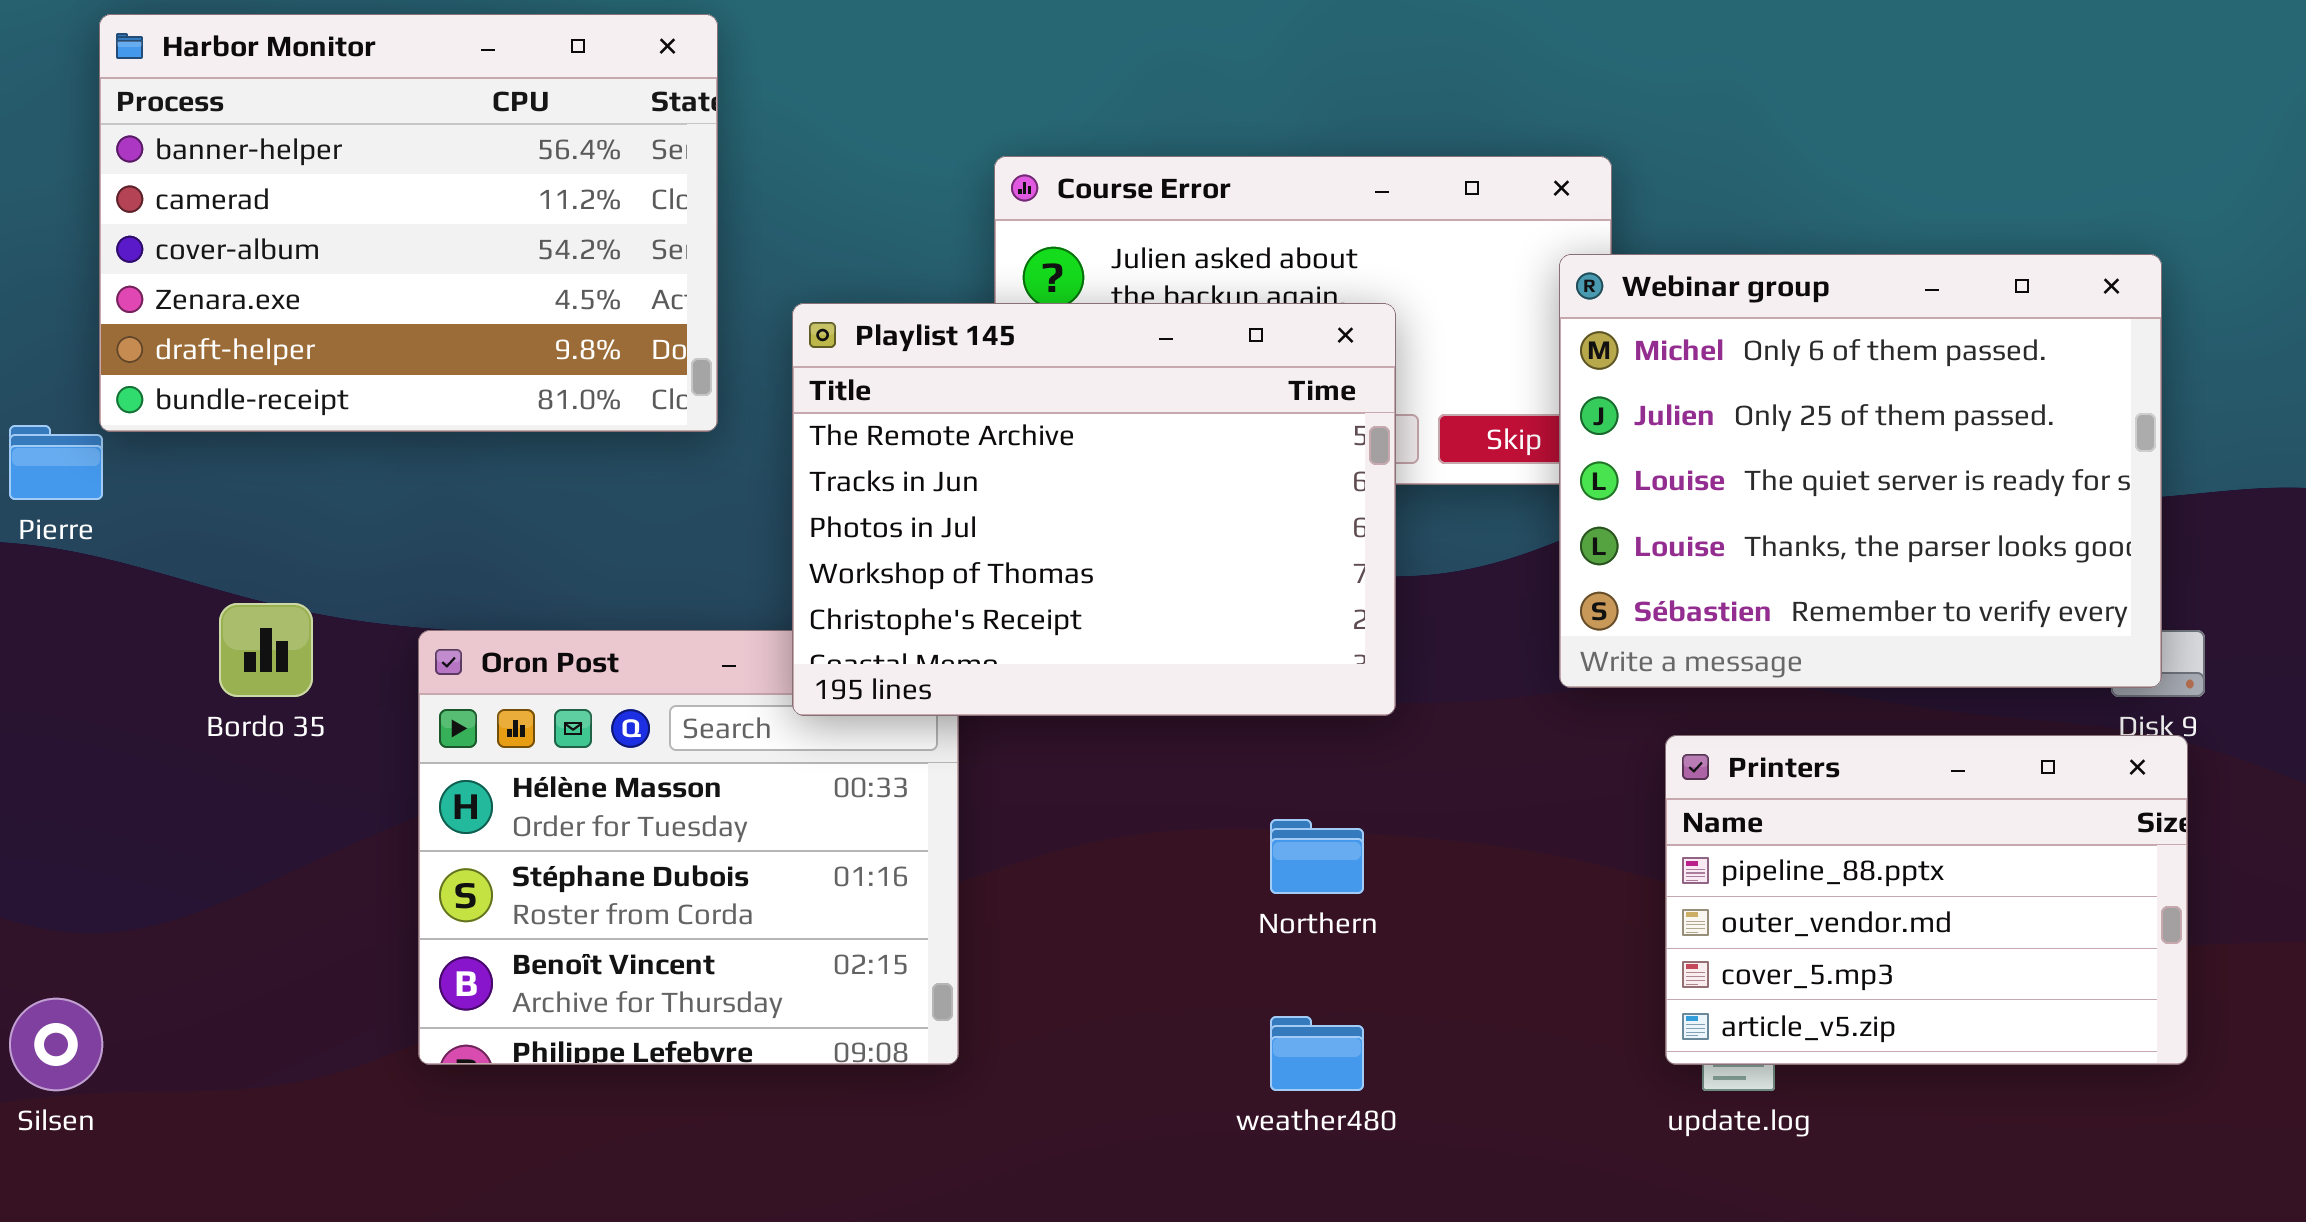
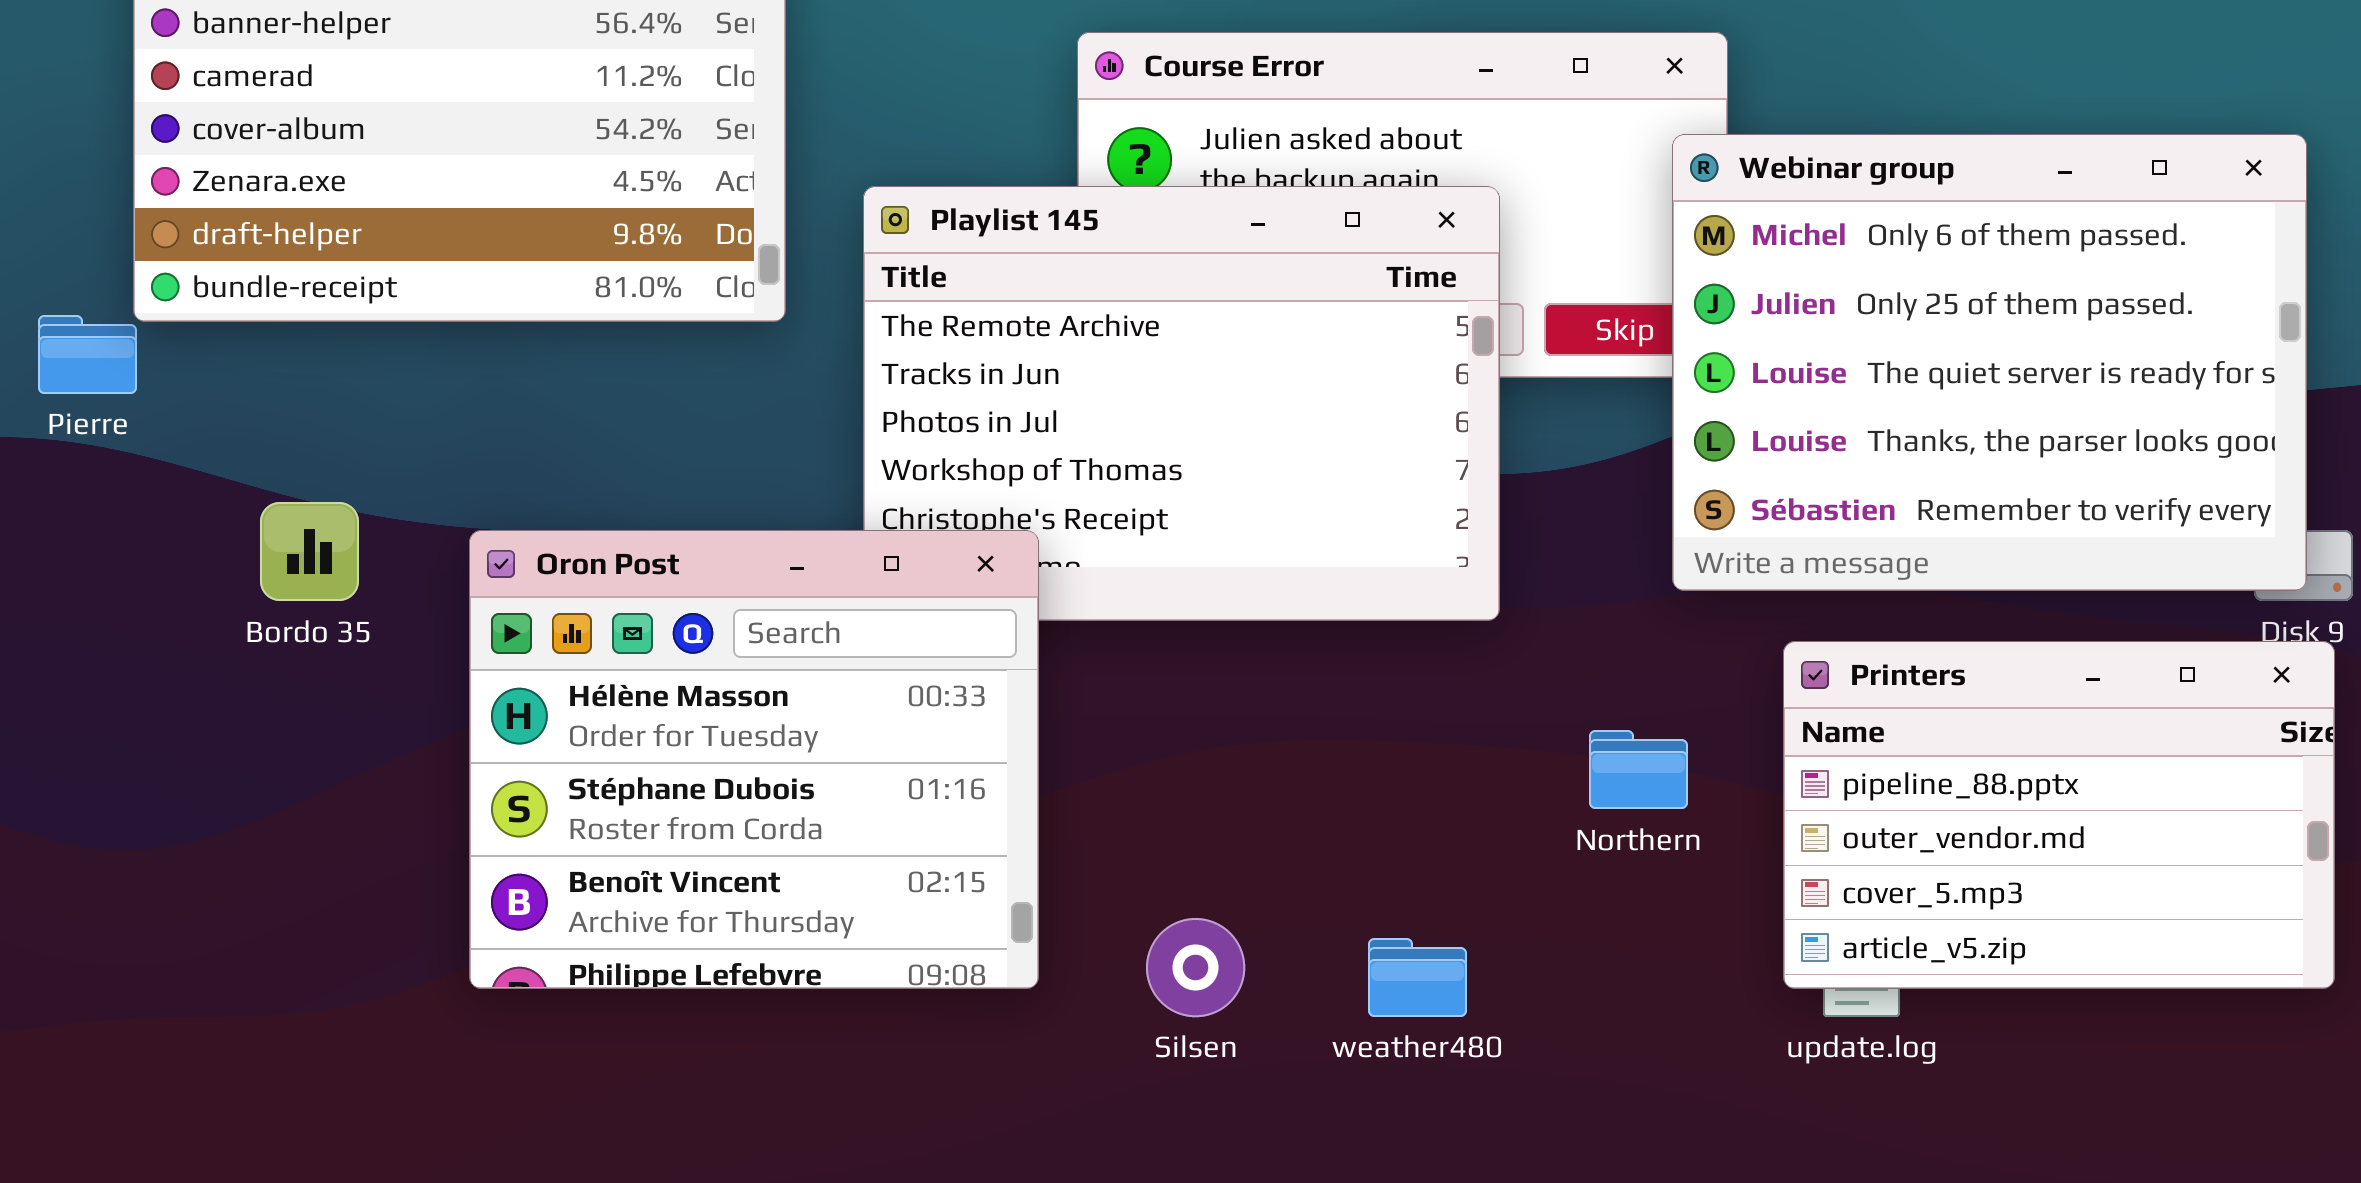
Oron Post: [418,630,959,1065] -> [469,530,1039,989], raised
Northern: [1270,819,1364,894] -> [1589,730,1688,809], moved
Silsen: [9,998,103,1091] -> [1146,918,1245,1017], moved

